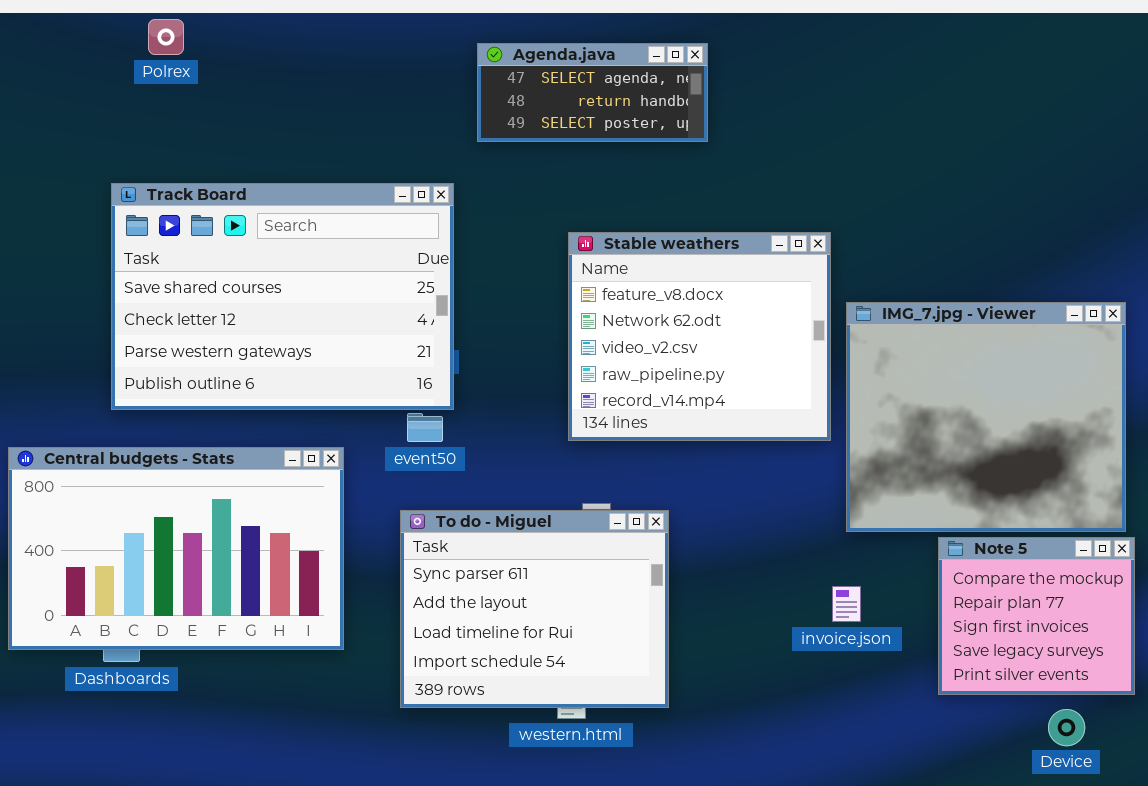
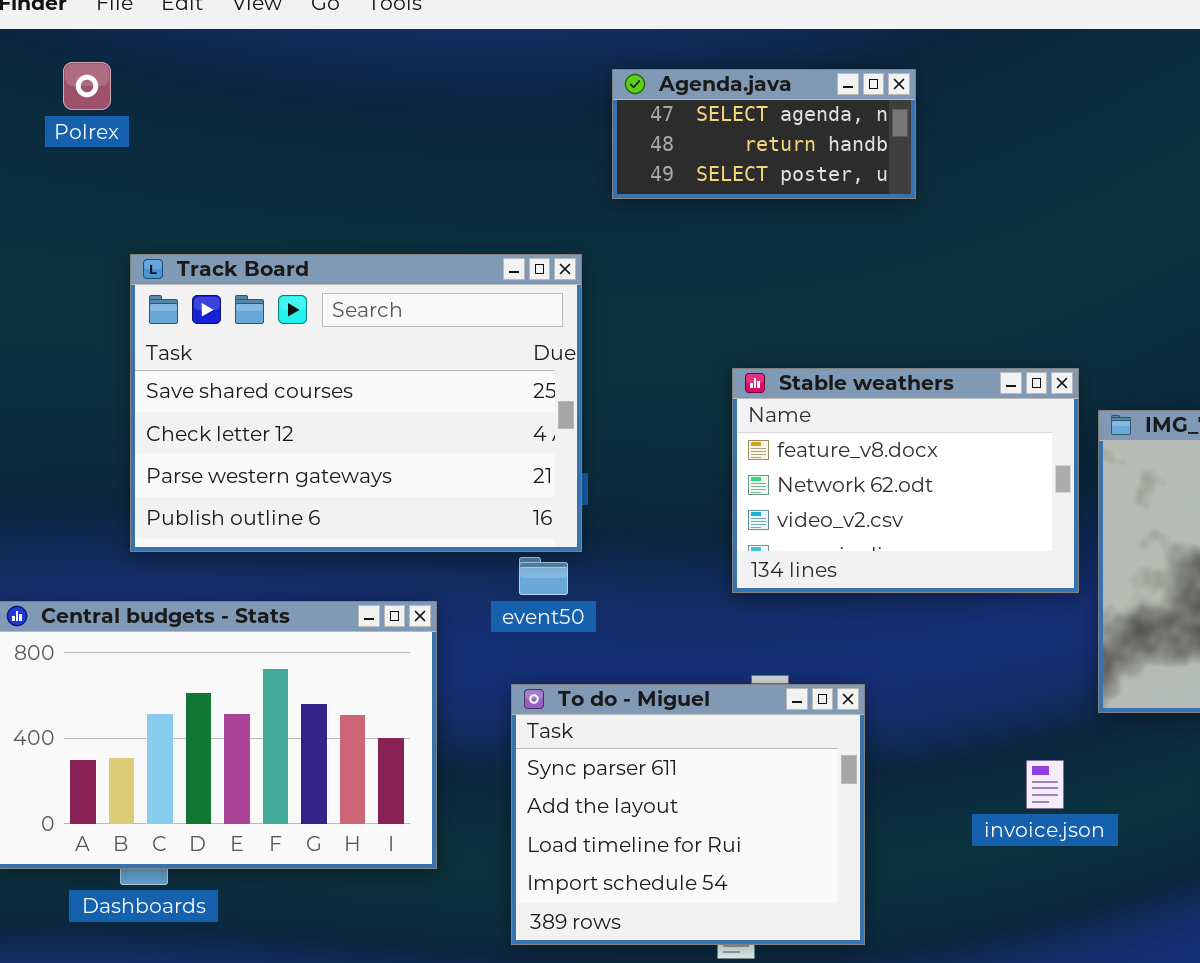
Polrex: [148,19,184,55] -> [63,62,111,110], moved
Stable weathers: [568,232,831,441] -> [732,368,1079,593], resized
invoice.json: [832,586,861,622] -> [1026,760,1064,809], moved

